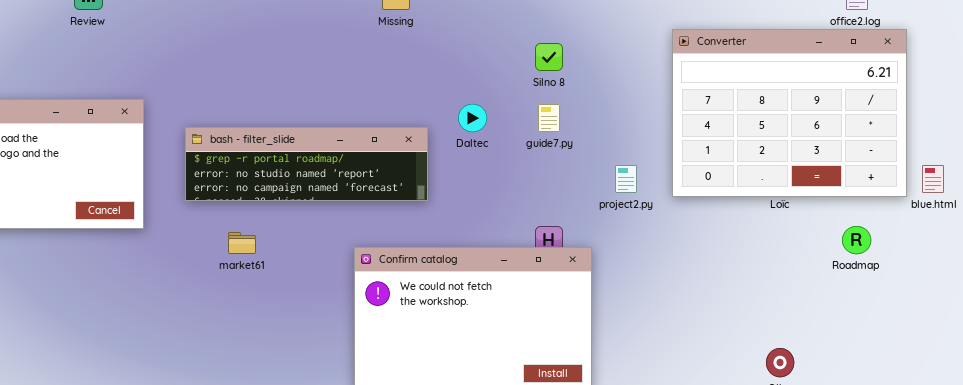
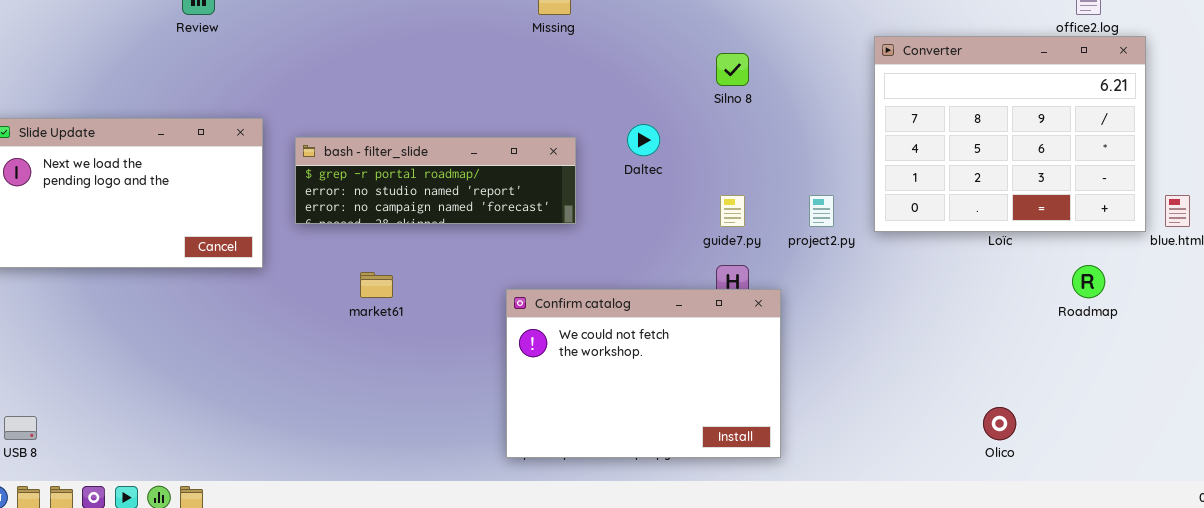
guide7.py: [538,104,560,132] -> [720,195,745,227], moved
bash - filter_slide: [185,127,428,201] -> [295,137,576,224], moved

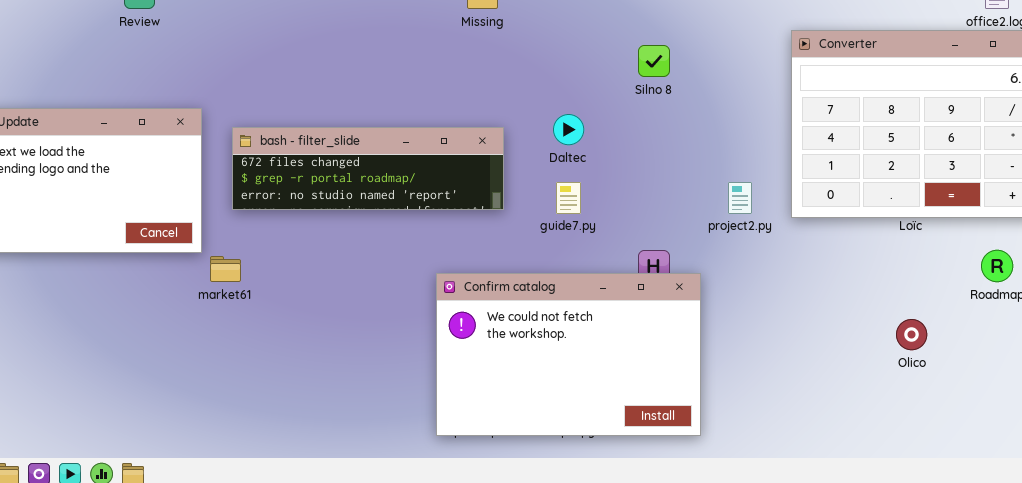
bash - filter_slide: [295,137,576,224] -> [232,127,504,210], scrolled up 1 row
guide7.py: [720,195,745,227] -> [556,182,581,214], moved
market61: [360,272,393,298] -> [210,256,241,282], moved
Olico: [983,407,1016,440] -> [896,319,927,350], moved

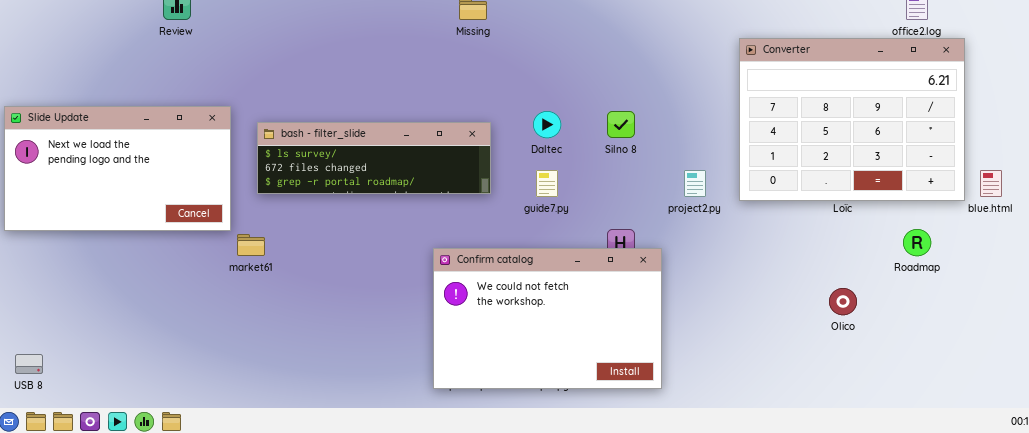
Silno 8: [638,45,670,77] -> [607,111,635,138], moved
bash - filter_slide: [232,127,504,210] -> [257,122,491,194], scrolled up 1 row

